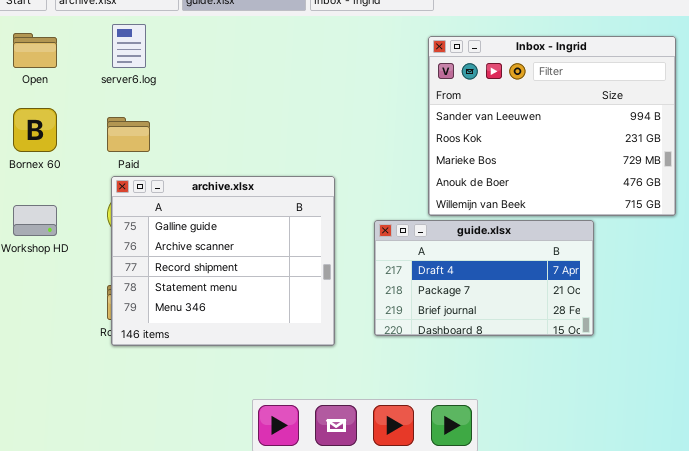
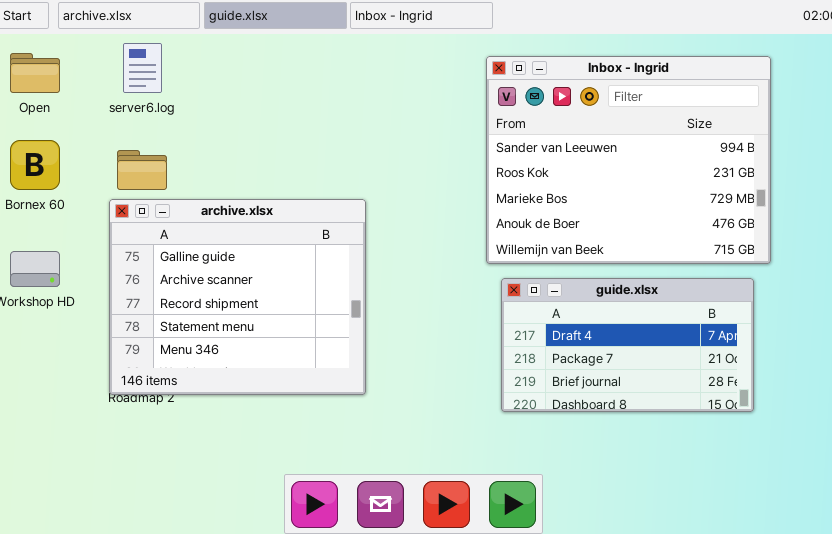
archive.xlsx: [111,176,335,346] -> [109,199,366,395], moved
guide.xlsx: [374,220,594,336] -> [501,278,754,412], moved

